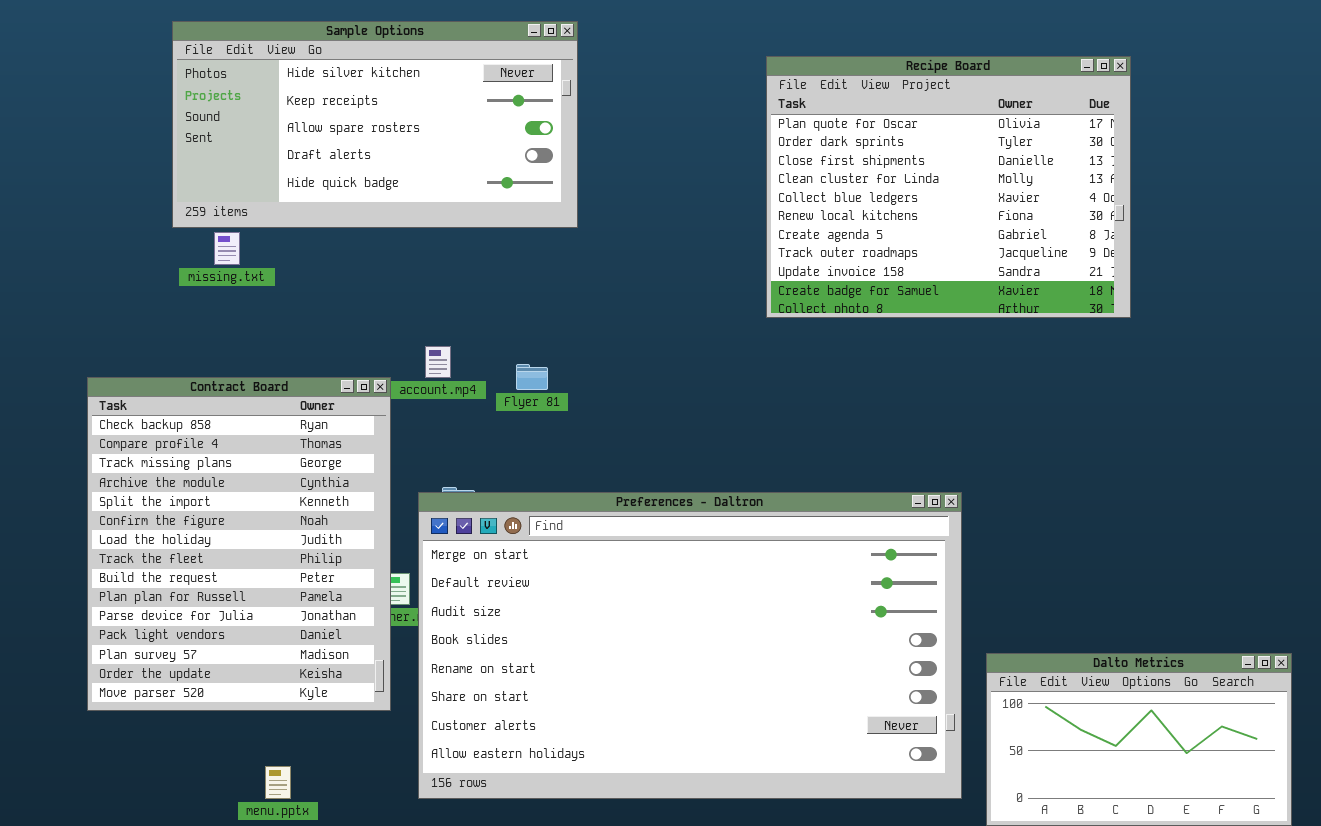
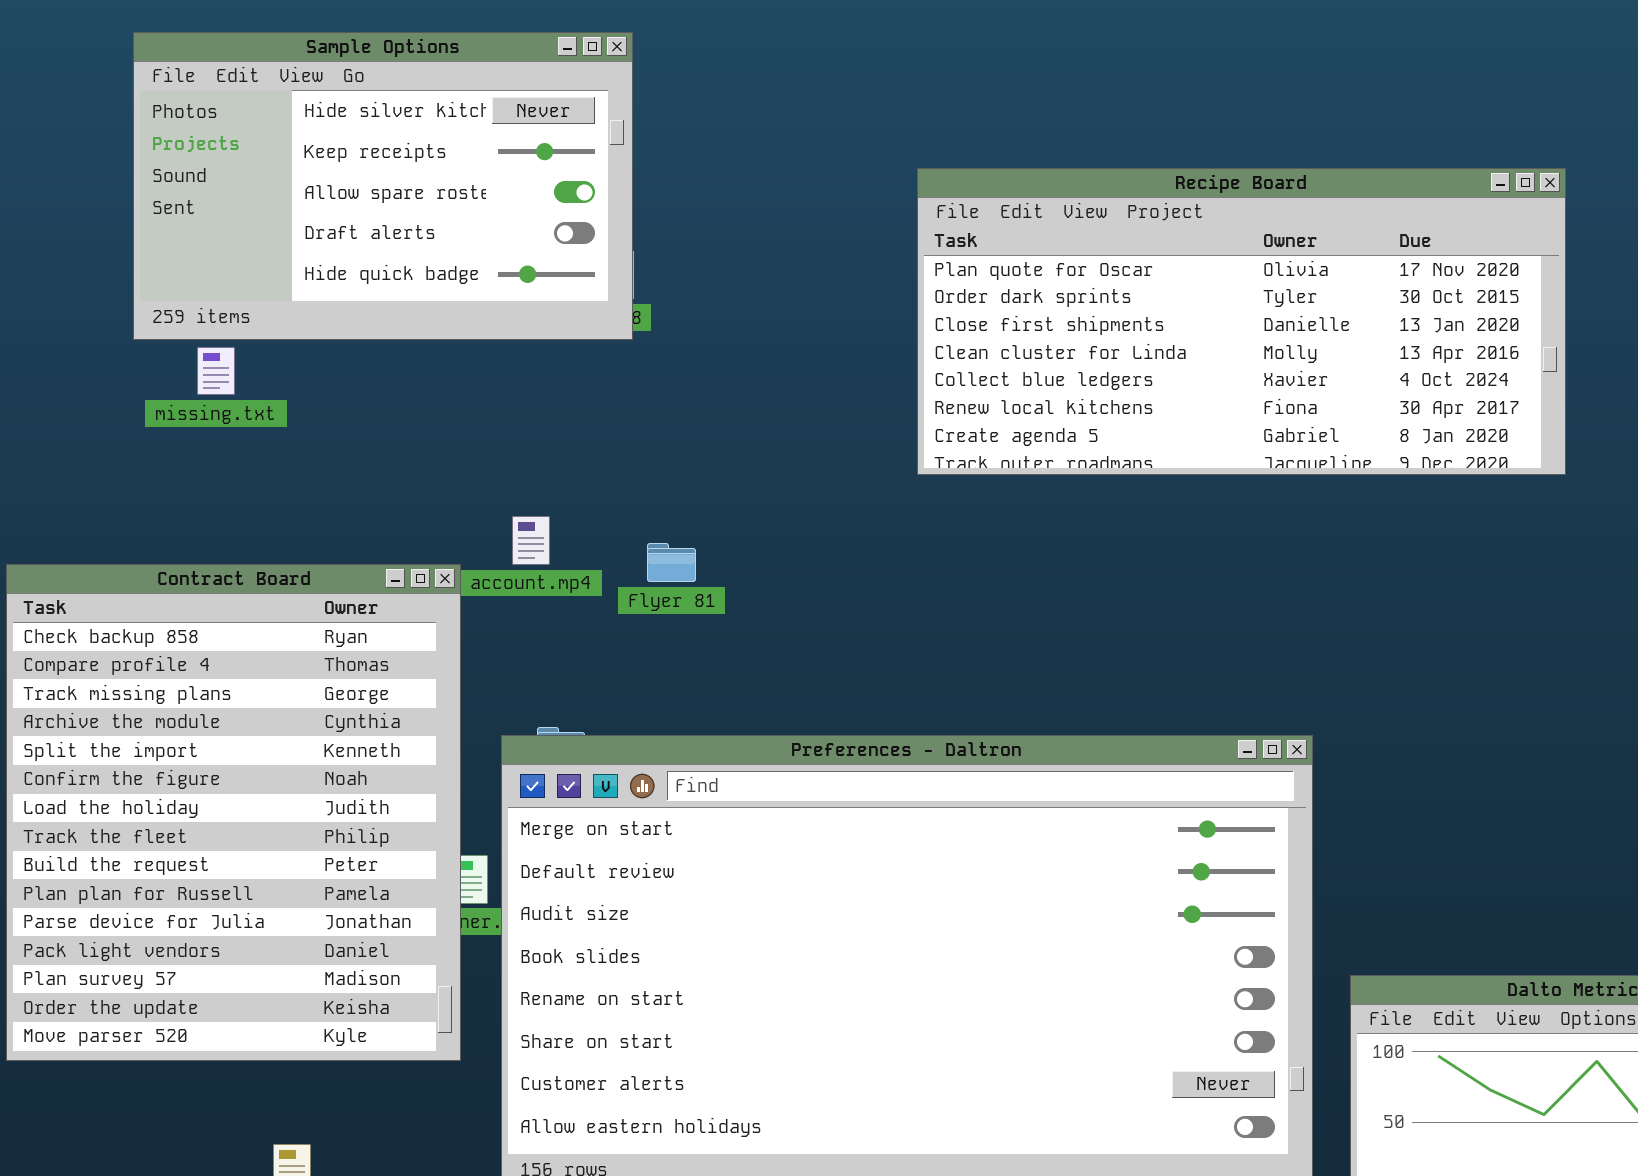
Sample Options: [172,21,578,228] -> [133,32,633,340], resized
Recipe Board: [766,56,1131,318] -> [917,168,1566,475], resized

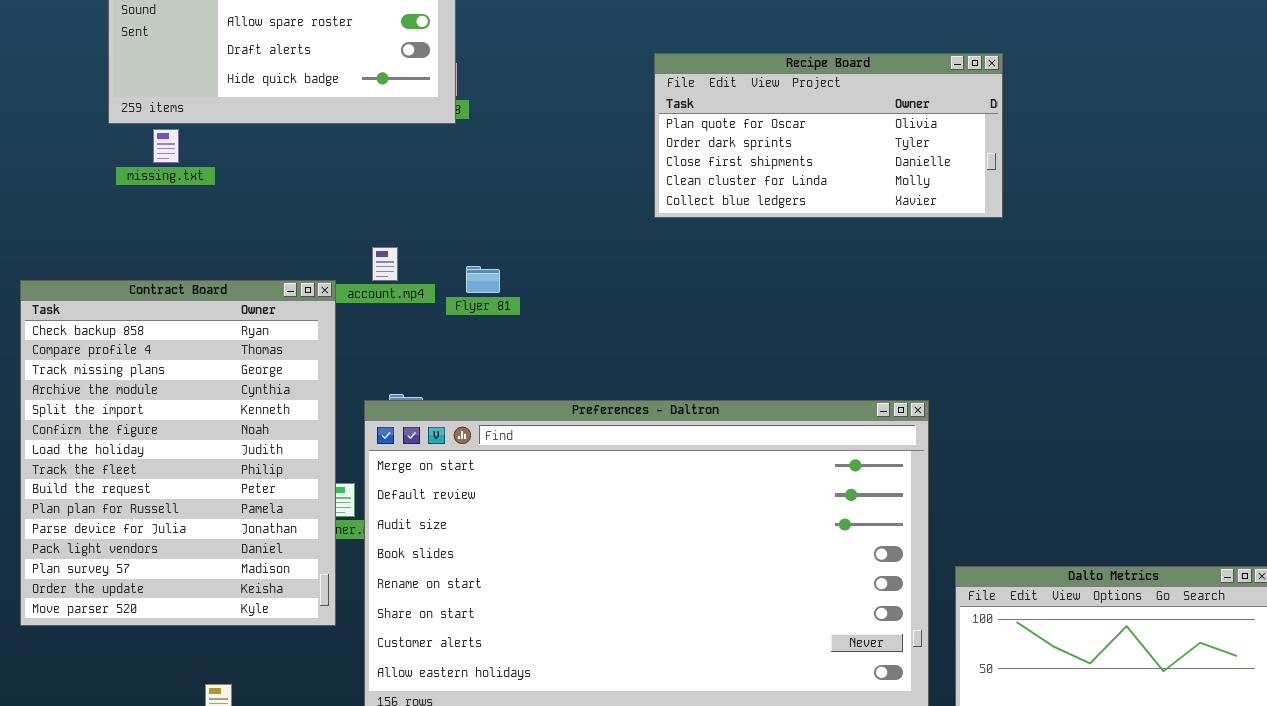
Recipe Board: [917,168,1566,475] -> [654,53,1003,218], resized

